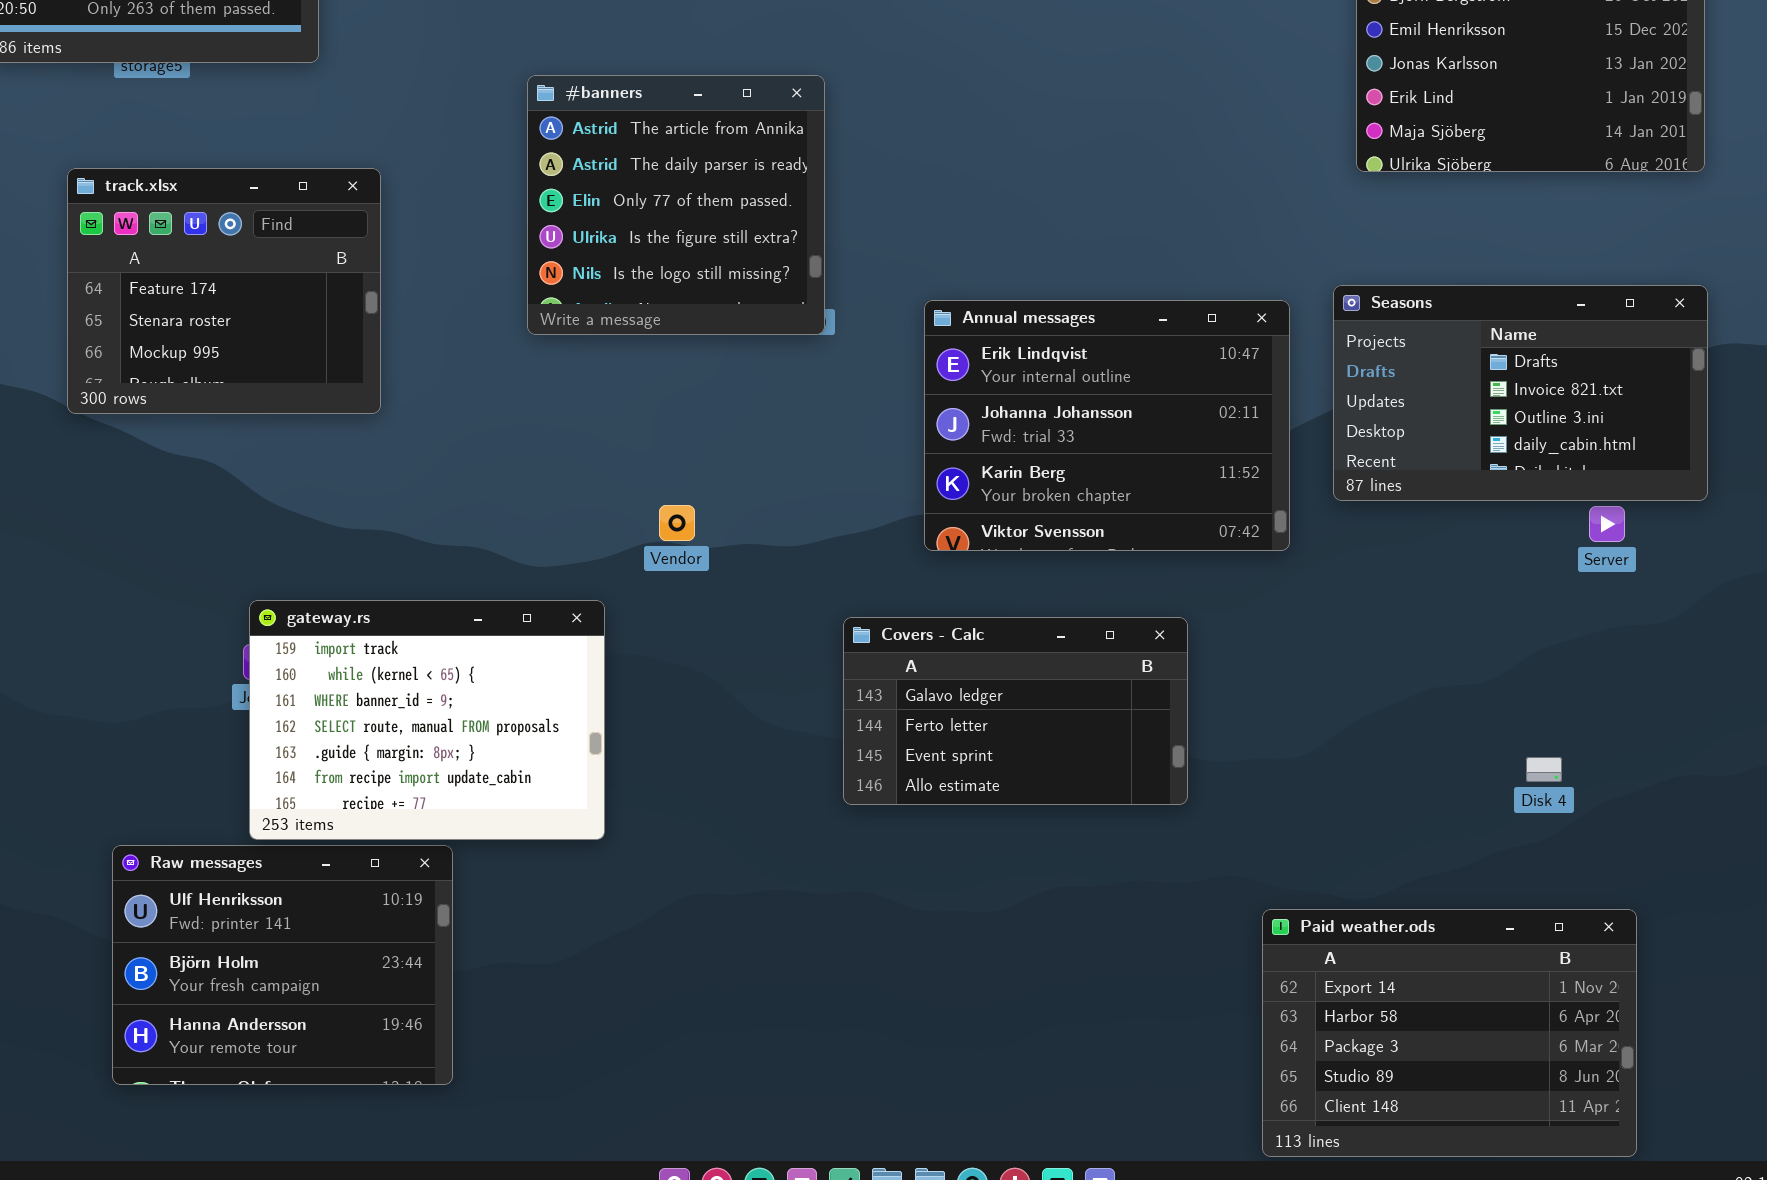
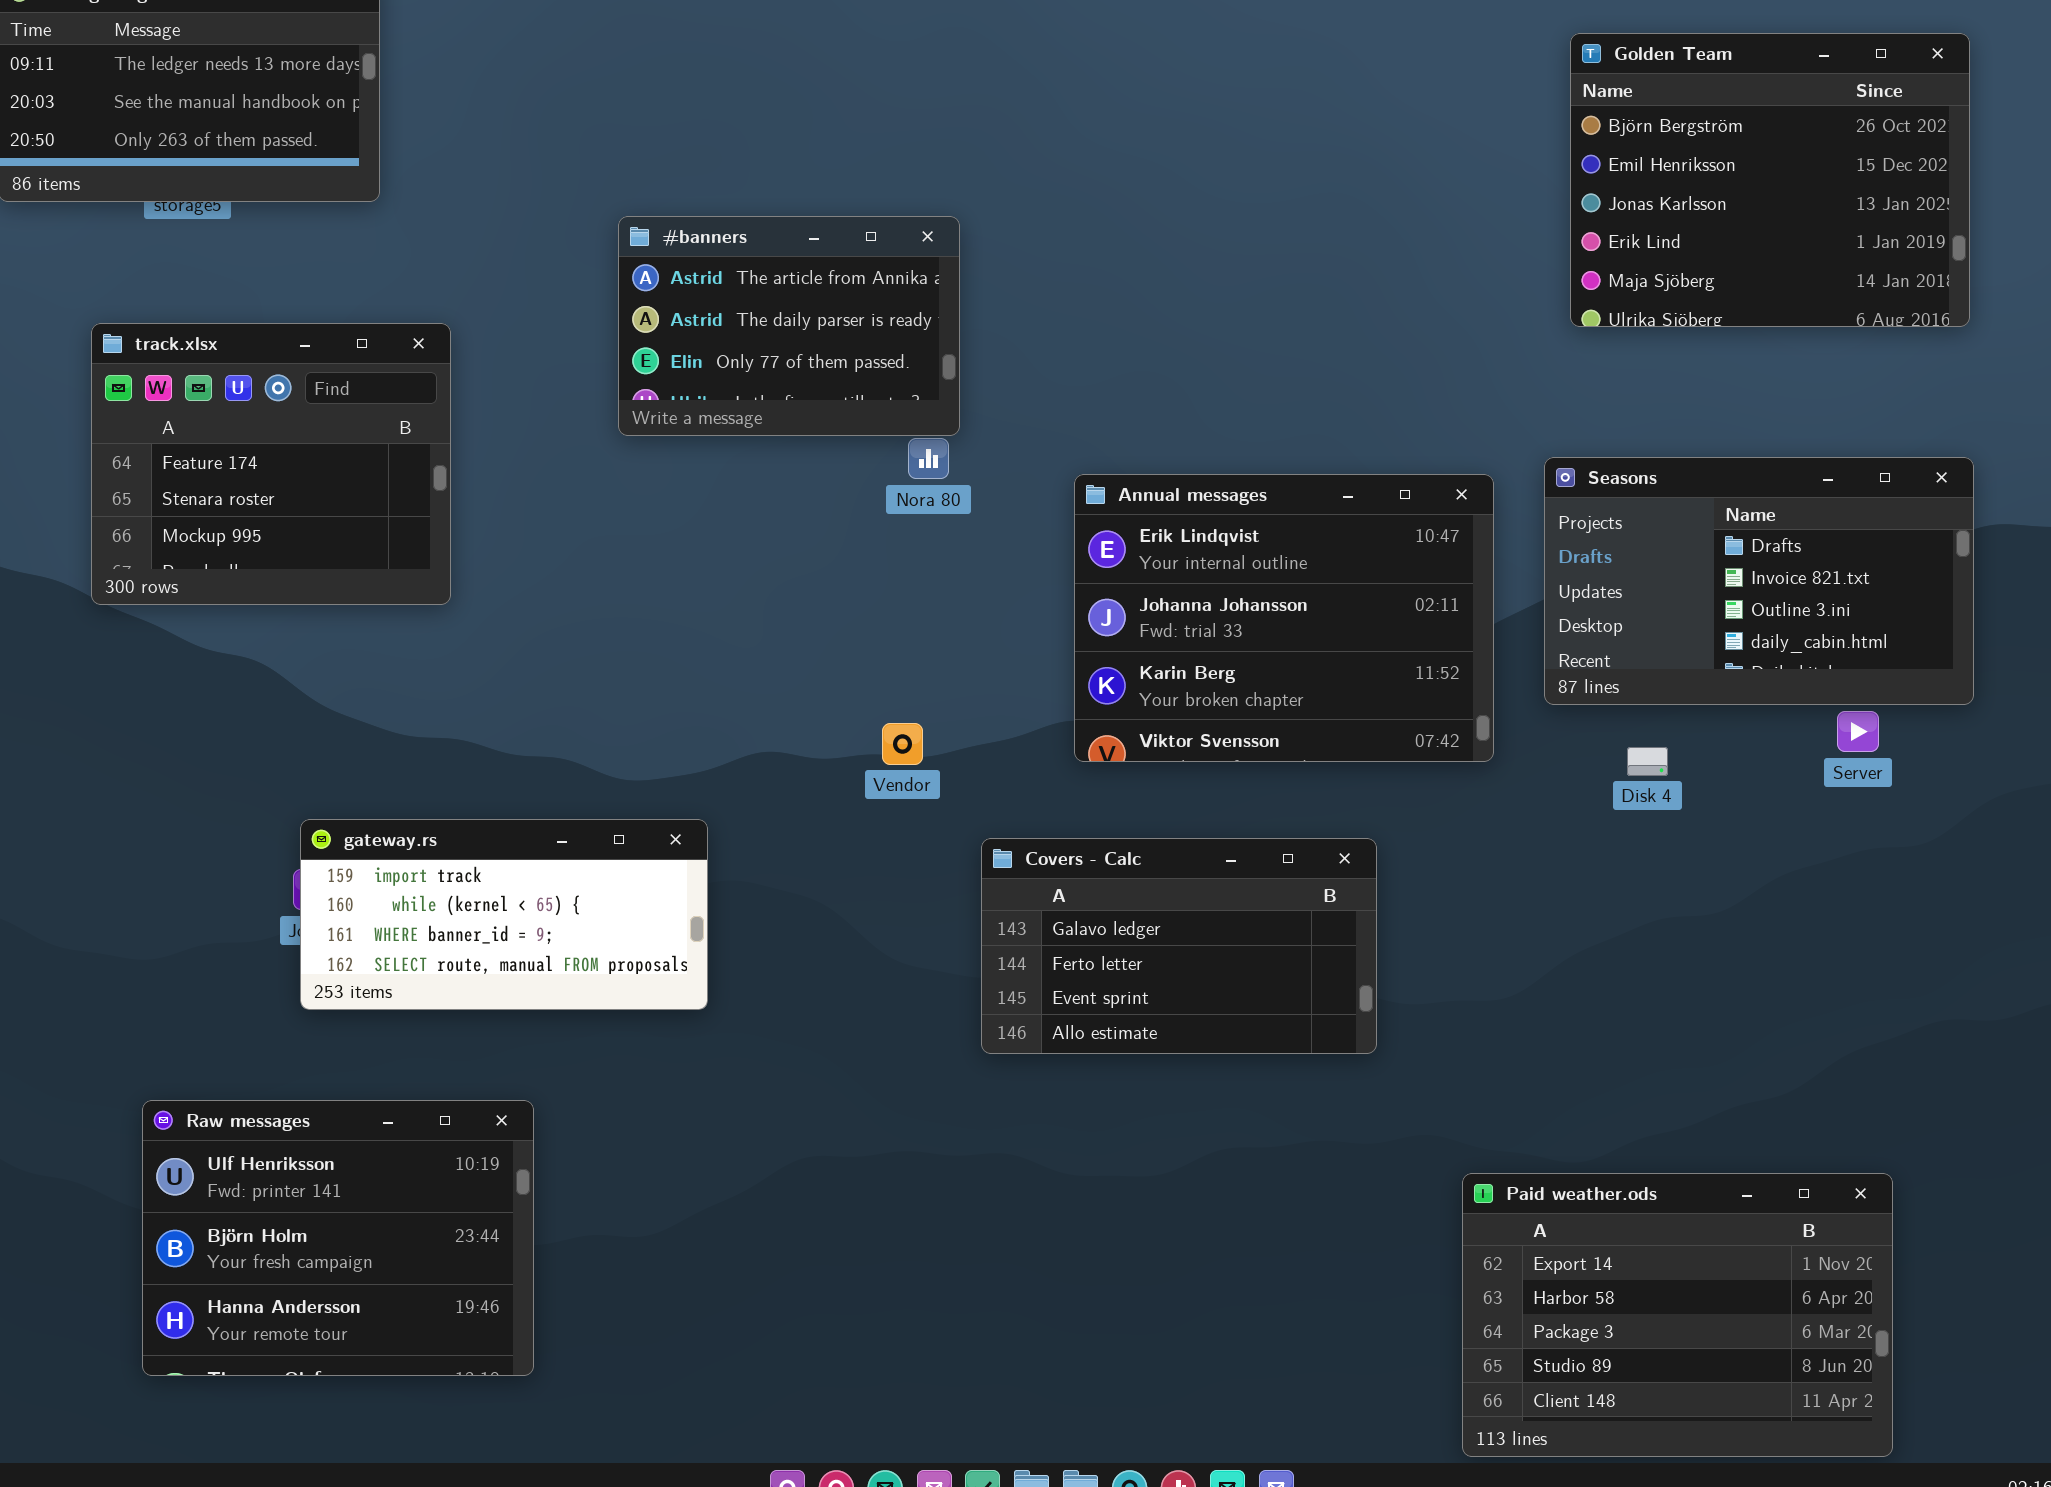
#banners: [527,75,825,335] -> [618,216,960,436], resized
Vendor: [659,505,695,541] -> [882,723,923,765], moved
gateway.rs: [249,600,605,840] -> [300,819,708,1010], resized
Disk 4: [1526,757,1562,782] -> [1627,747,1668,776], moved

